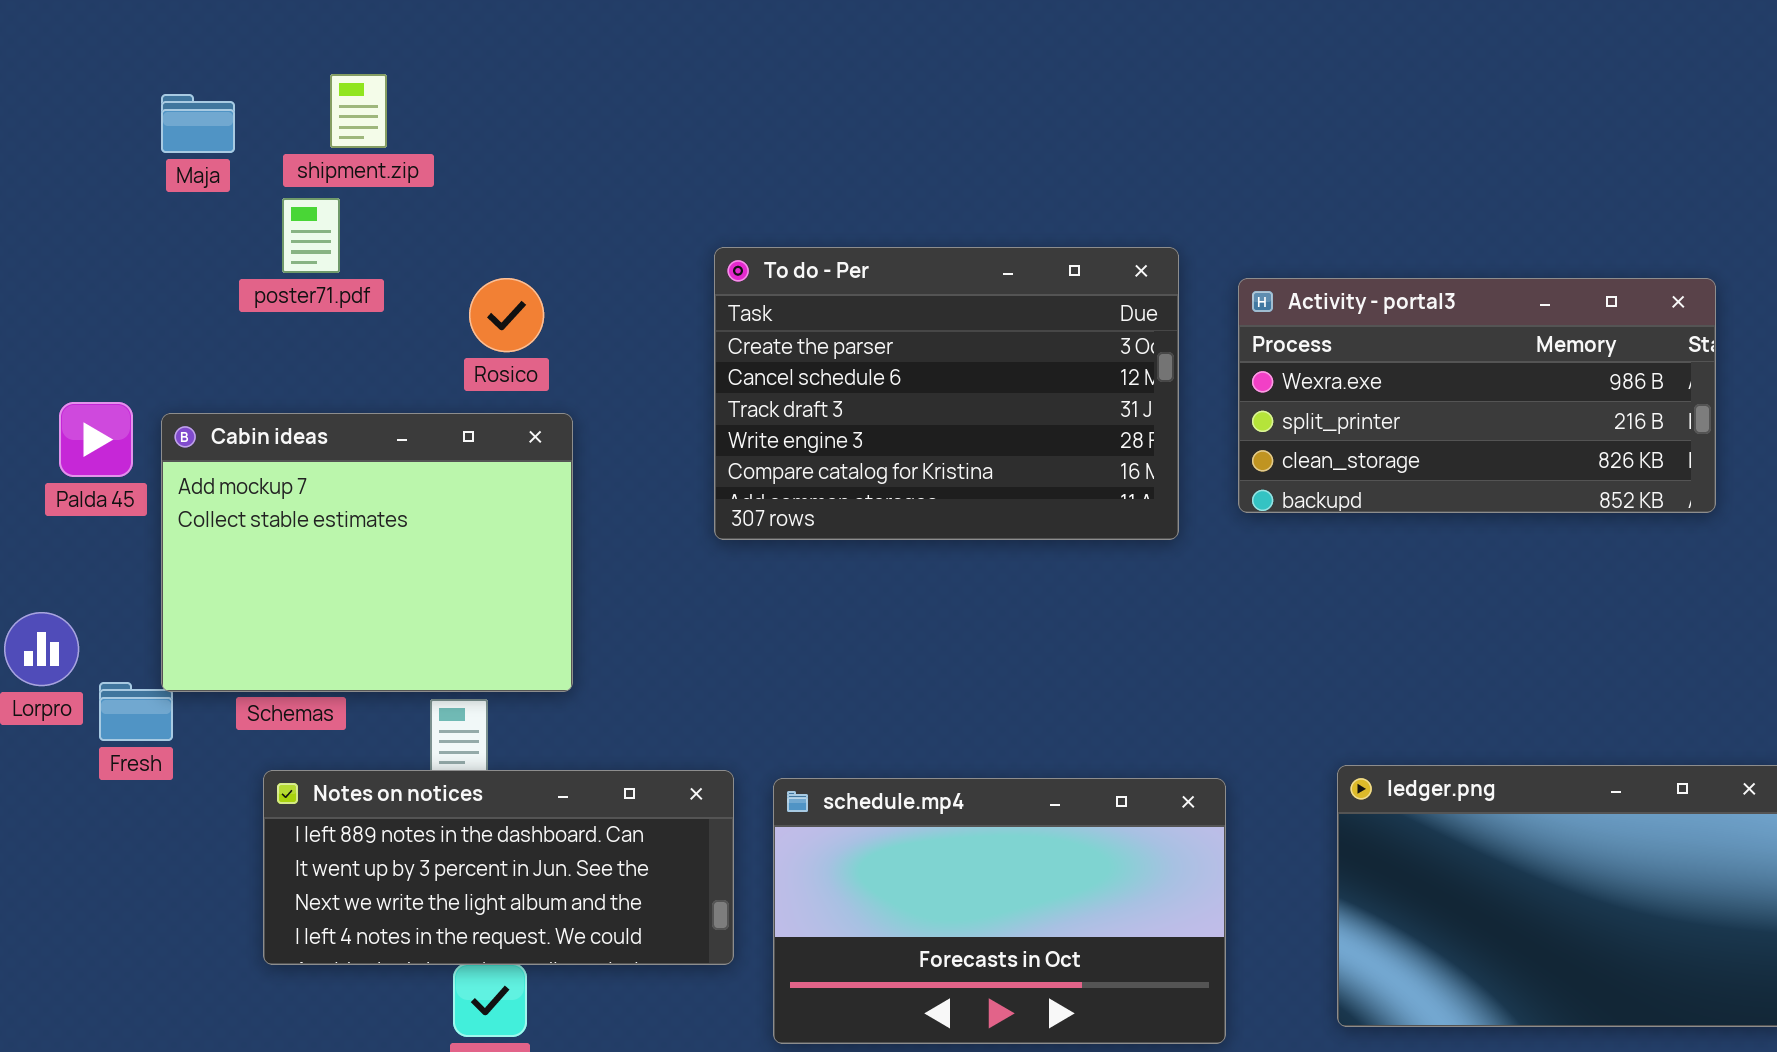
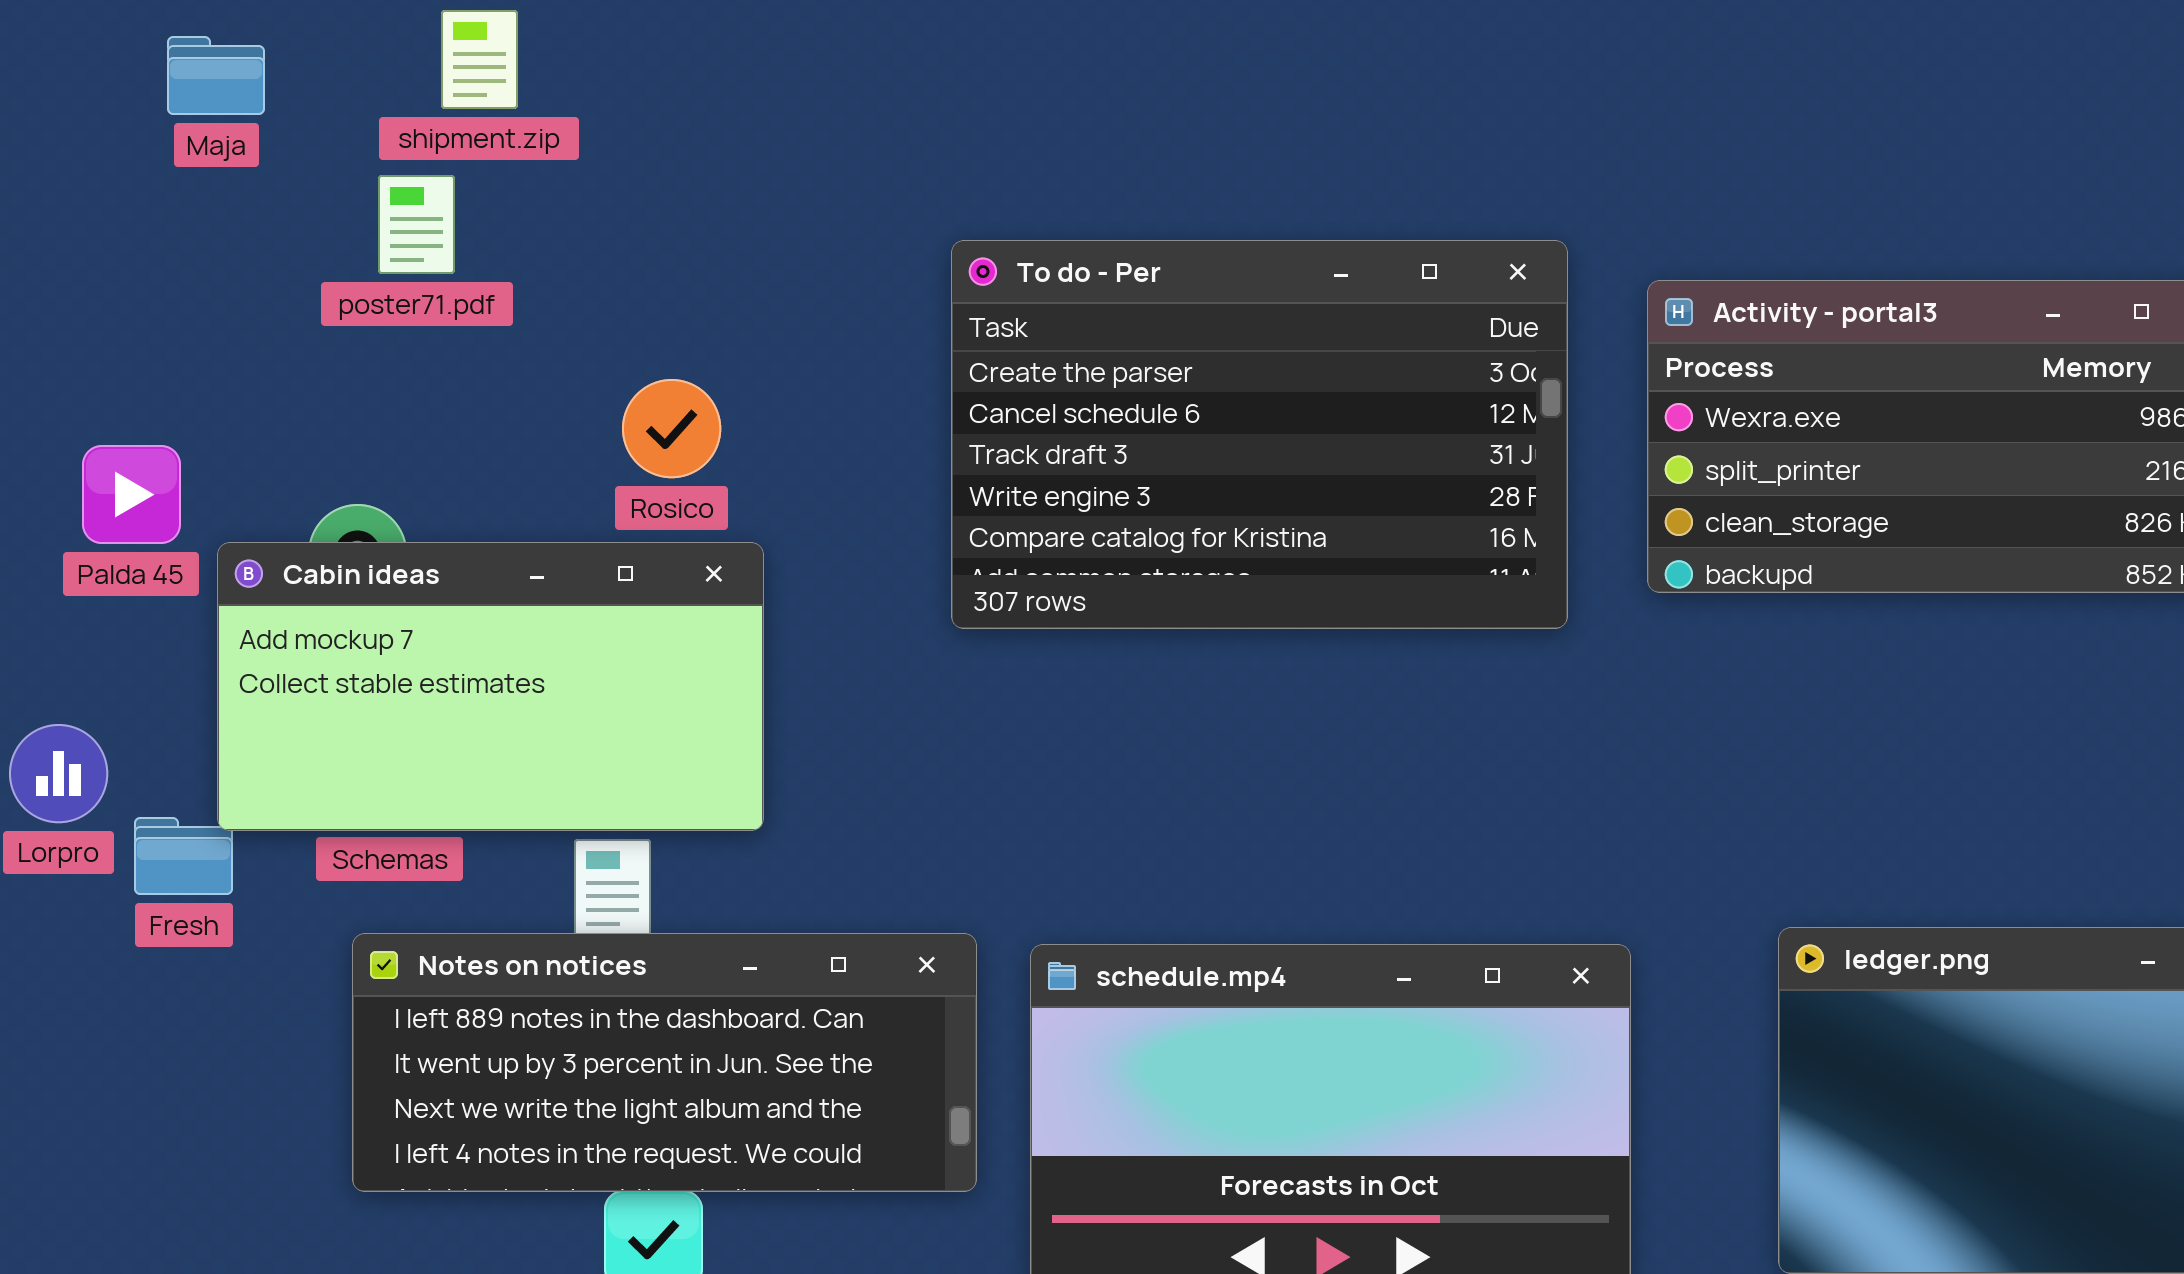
Maja: [161,94,235,153] -> [167,36,265,115], moved
Rosico: [469,278,544,352] -> [622,379,721,478], moved
Cabin ideas: [161,413,573,692] -> [217,542,764,831], resized

